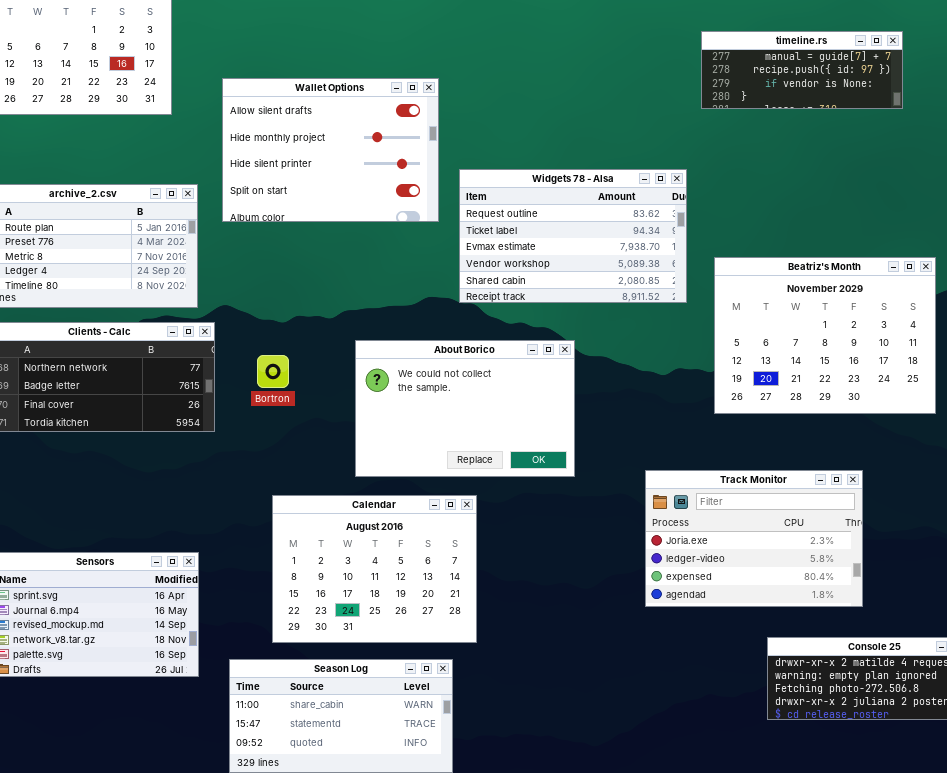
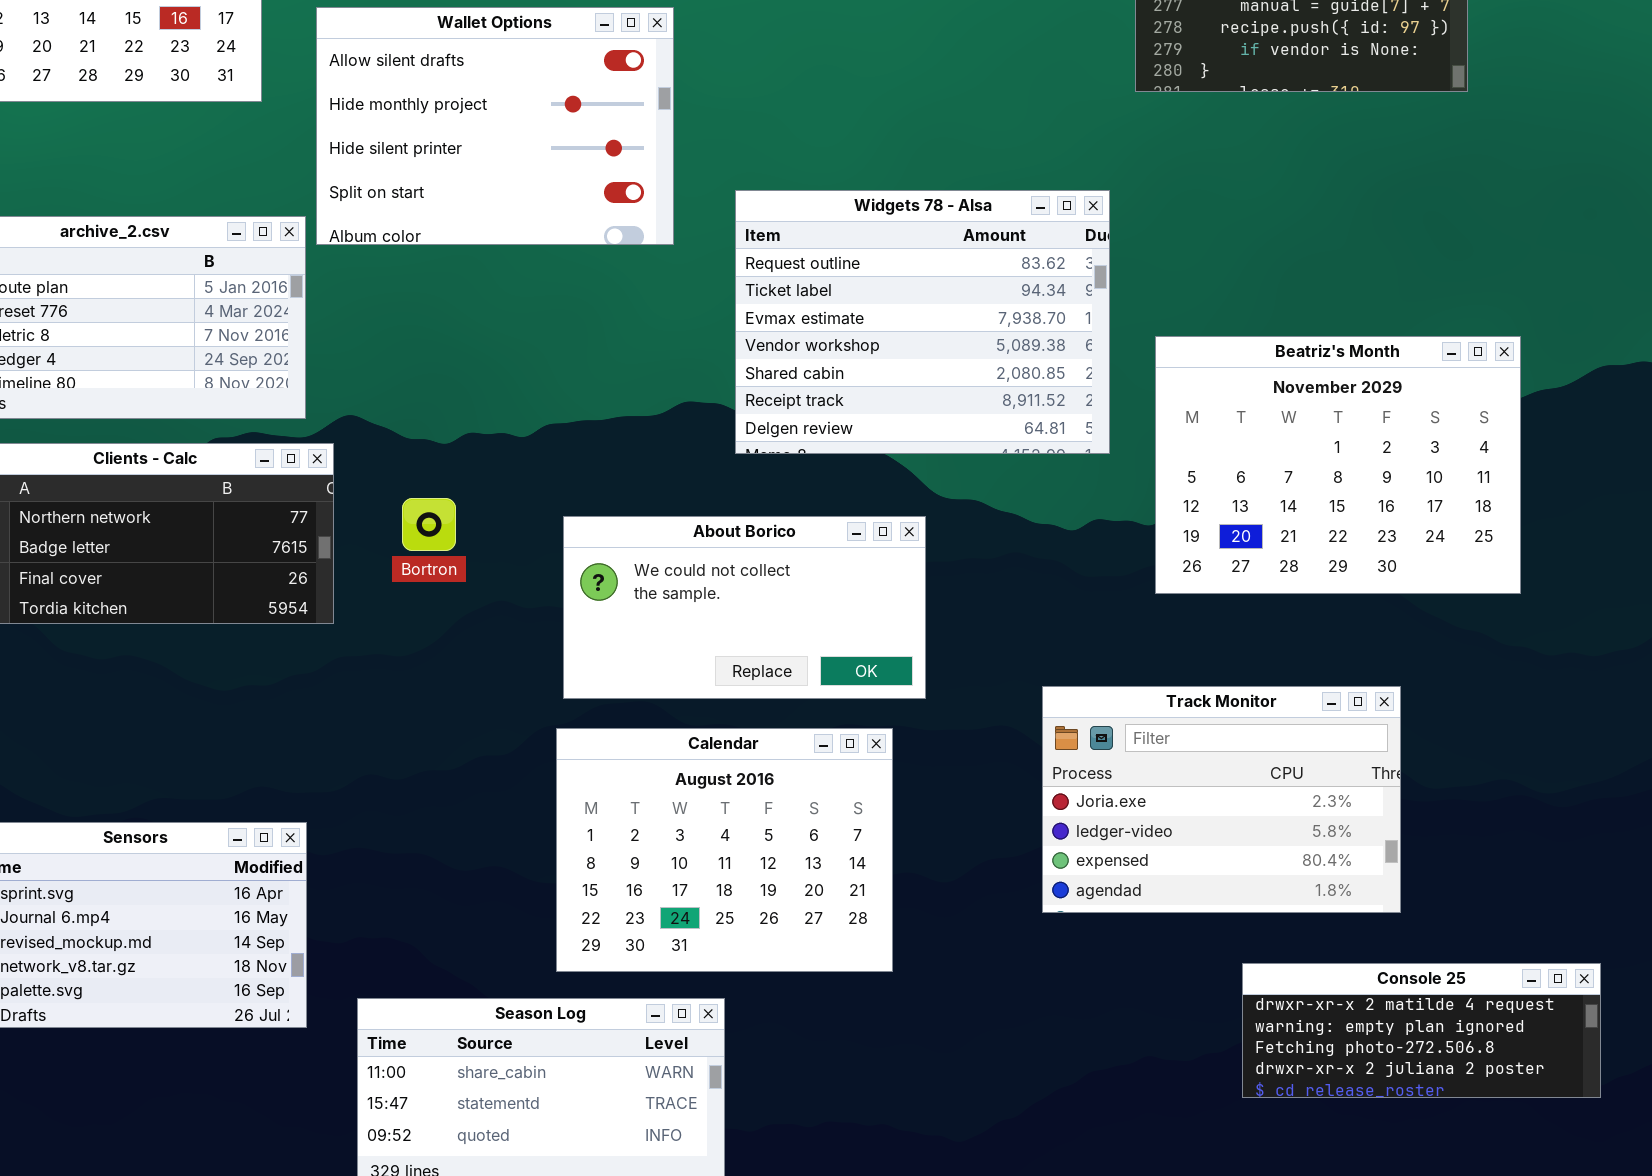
Wallet Options: [222,78,439,222] -> [316,7,674,245], moved
Widgets 78 - Alsa: [459,169,687,303] -> [735,190,1110,454], resized
About Borico: [355,340,575,477] -> [563,516,926,699], resized
Calendar: [272,495,477,643] -> [556,728,893,972], moved

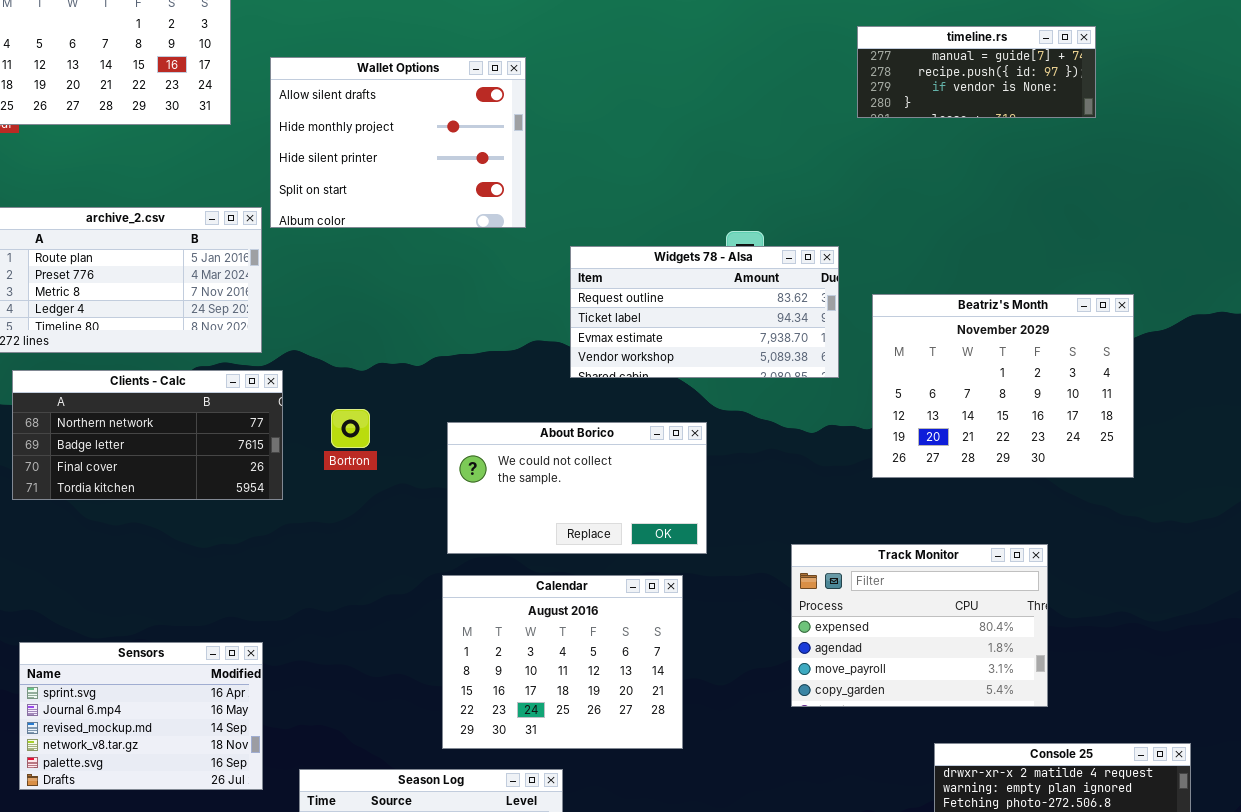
Widgets 78 - Alsa: [735,190,1110,454] -> [570,246,839,378], resized
Track Monitor: [1042,686,1401,913] -> [791,544,1048,707], scrolled down 2 rows

